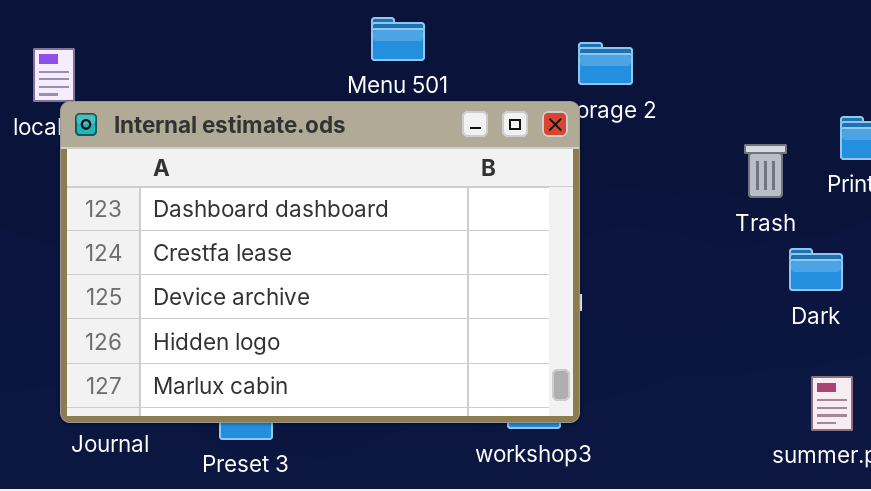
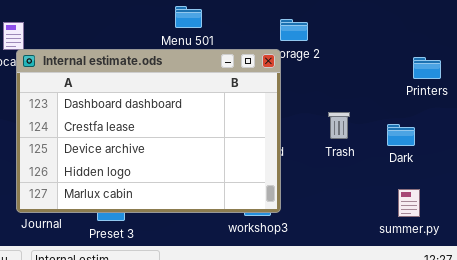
Trash: [744,144,787,198] -> [328,112,350,139], moved

